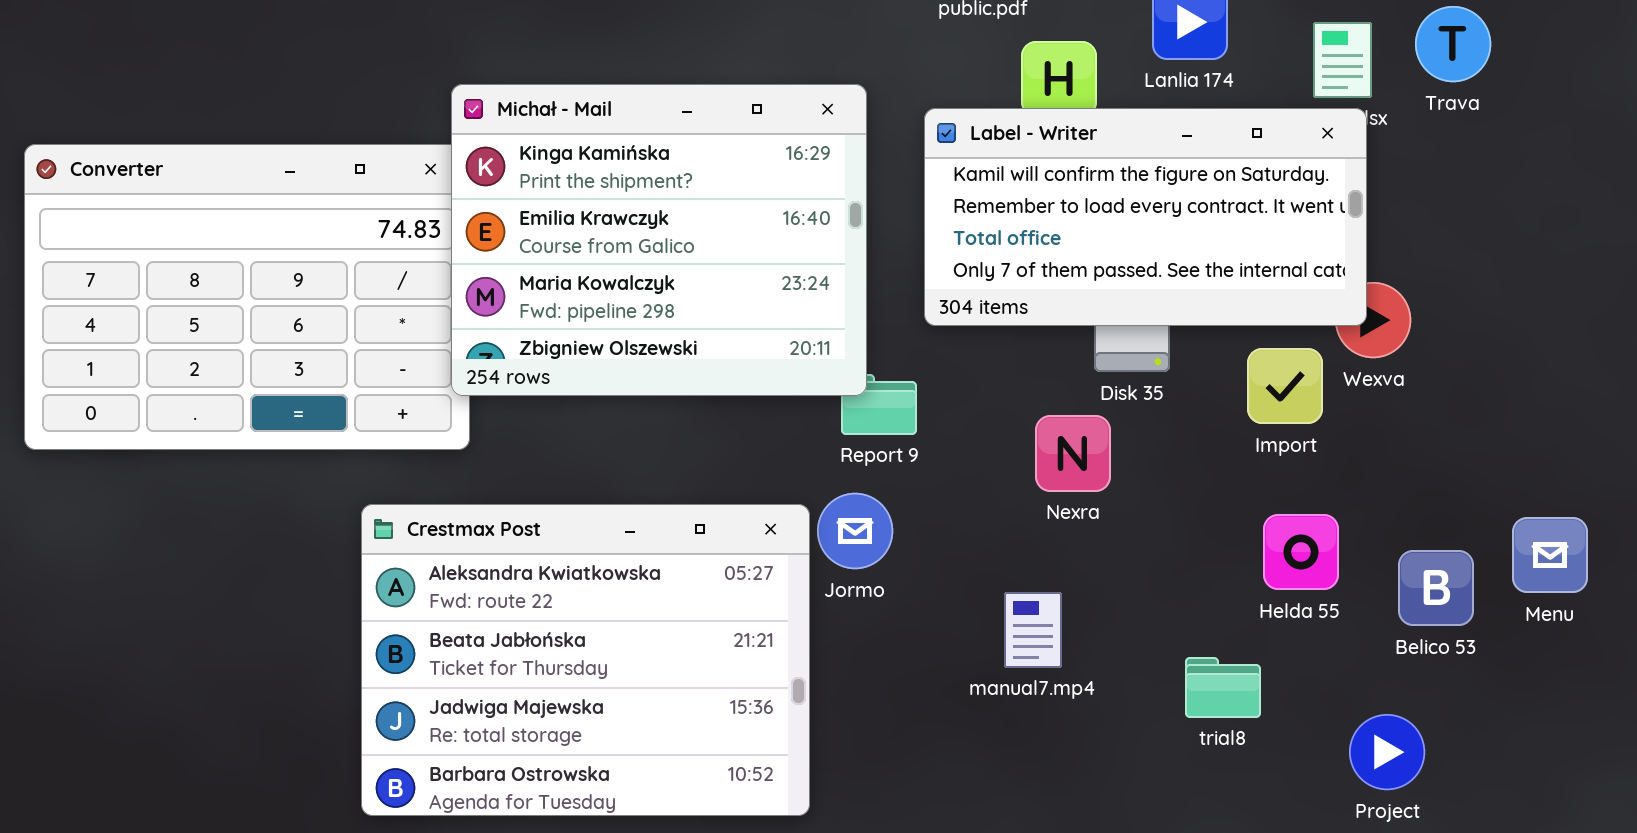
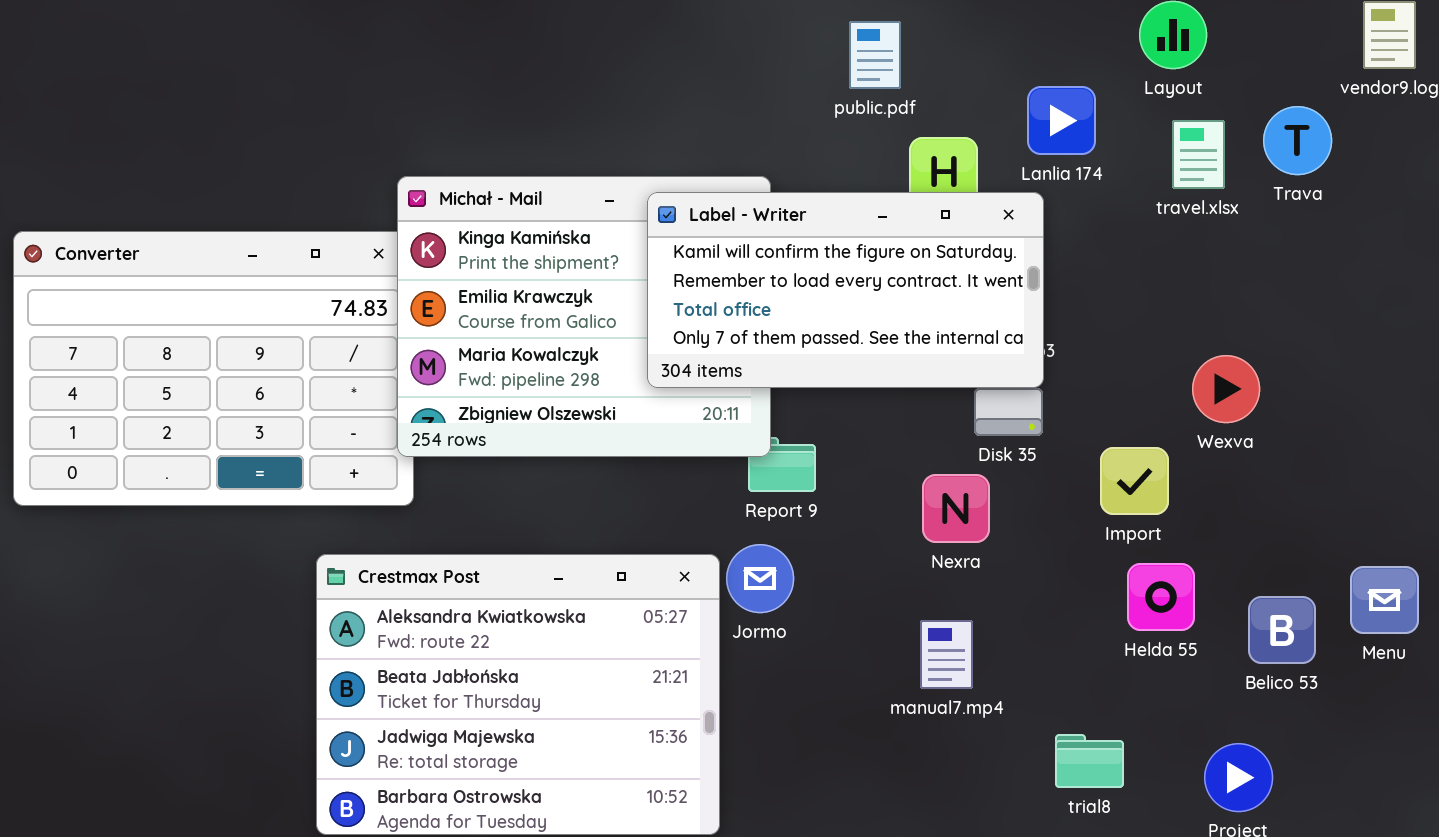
Label - Writer: [924,108,1367,326] -> [647,192,1044,388], moved
Import: [1247,348,1323,424] -> [1100,447,1169,515], moved
manual7.mp4: [1004,592,1062,668] -> [920,620,973,689], moved
trial8: [1185,657,1261,718] -> [1055,734,1124,788], moved

